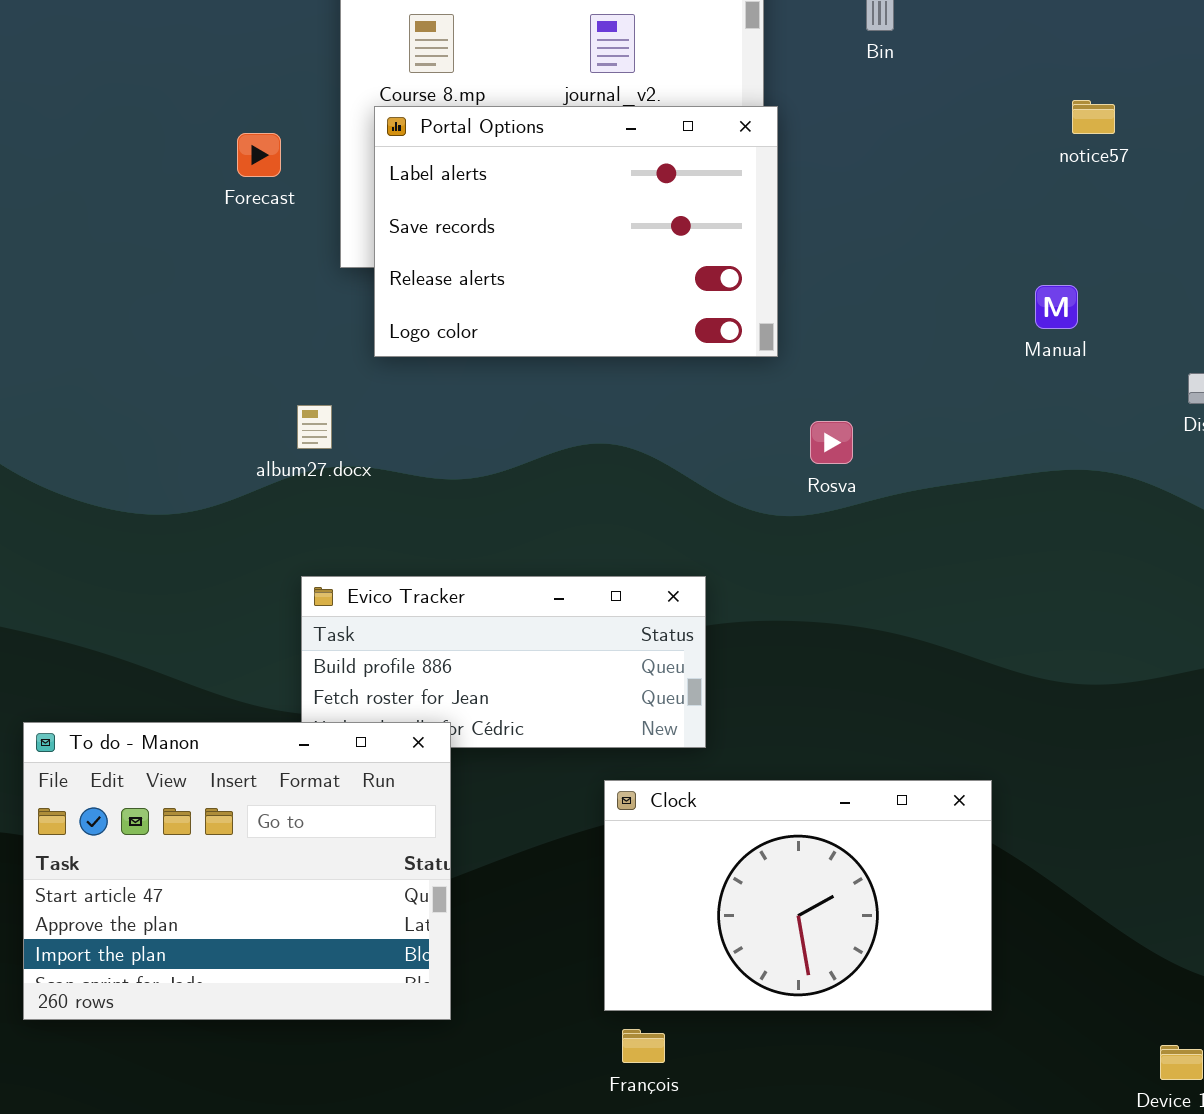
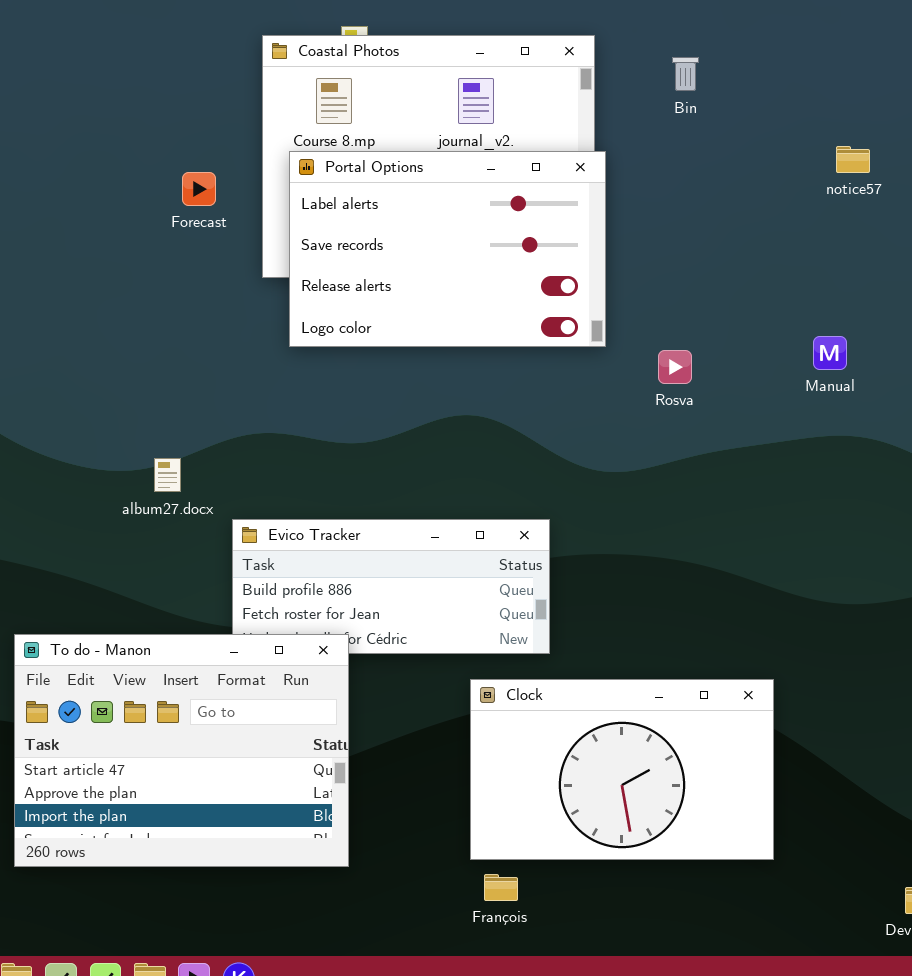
Manual: [1035,285,1078,329] -> [813,336,847,370], moved
album27.docx: [297,405,332,449] -> [154,458,181,492], moved
Rosva: [810,421,853,464] -> [658,350,692,384], moved

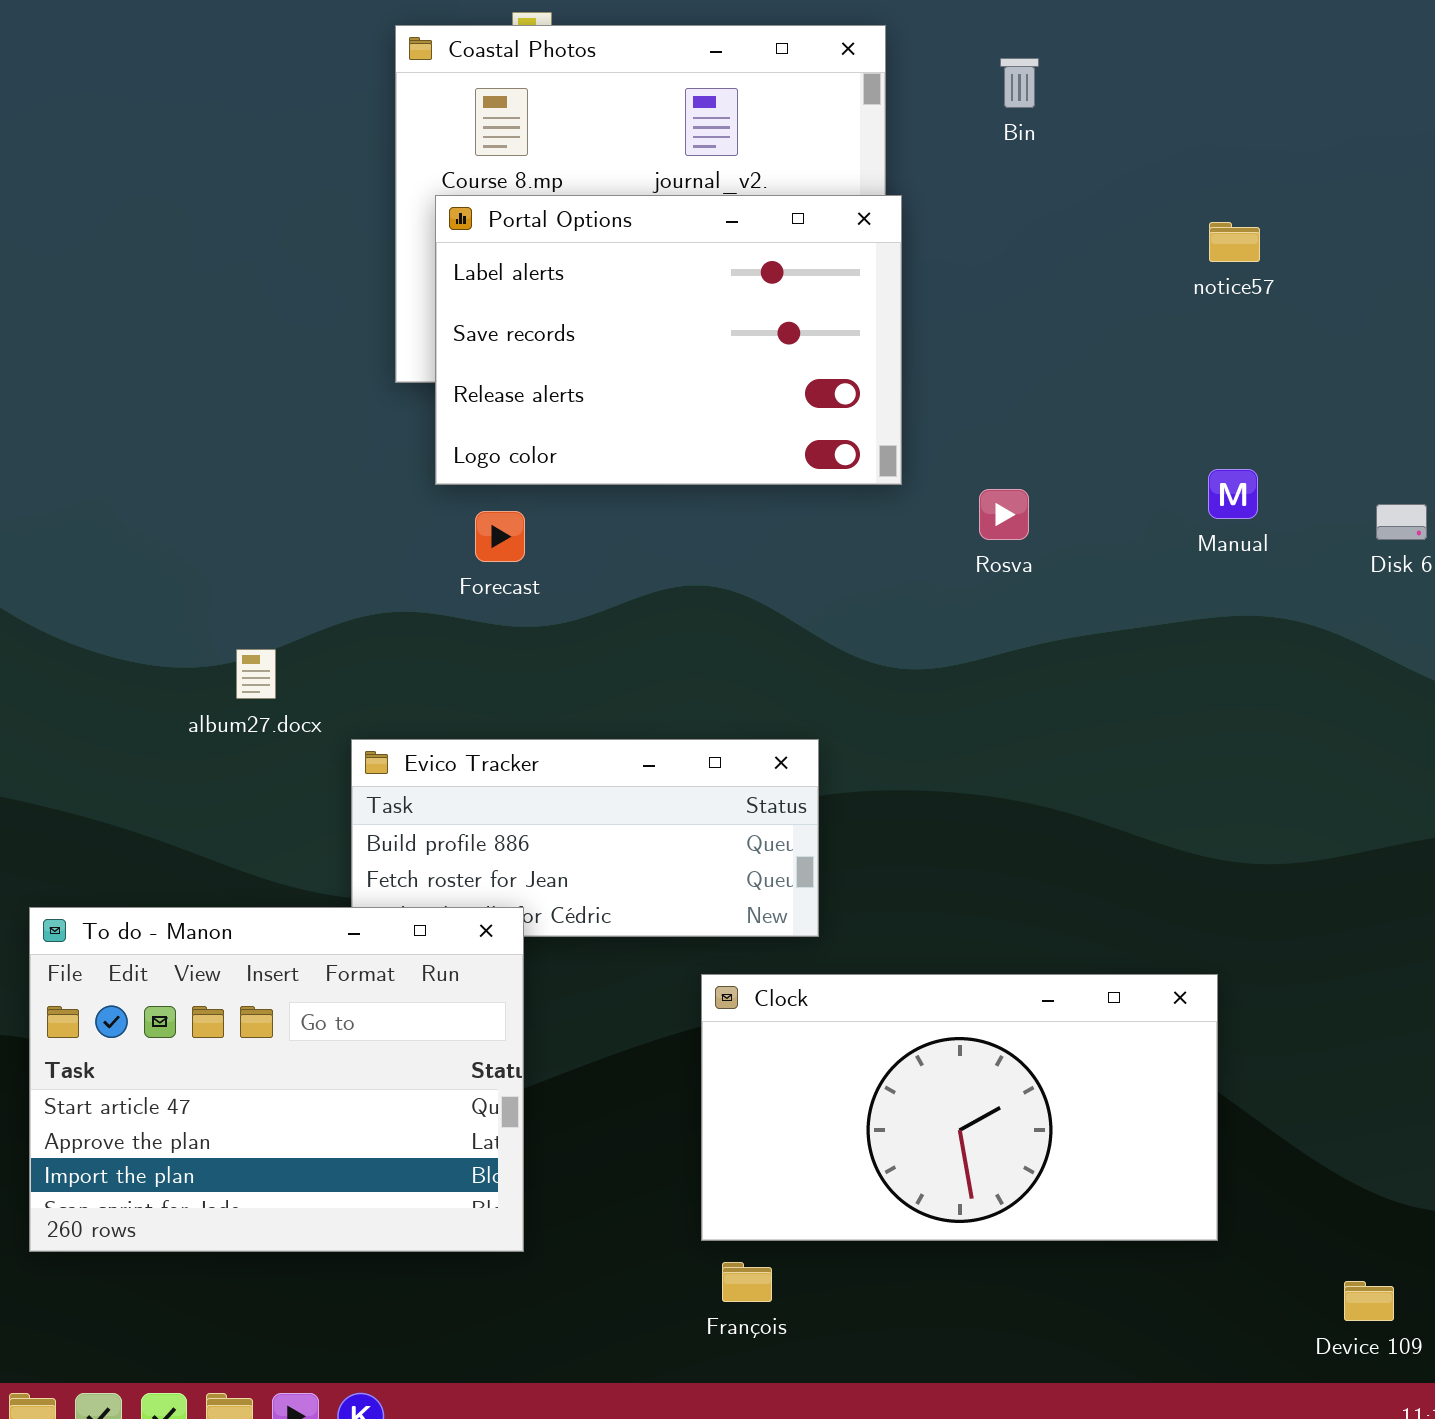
notice57: [836,146,870,173] -> [1209,222,1260,262], moved
Forecast: [182,172,216,206] -> [475,511,525,562], moved
Clock: [470,679,774,860] -> [701,974,1218,1241], resized

